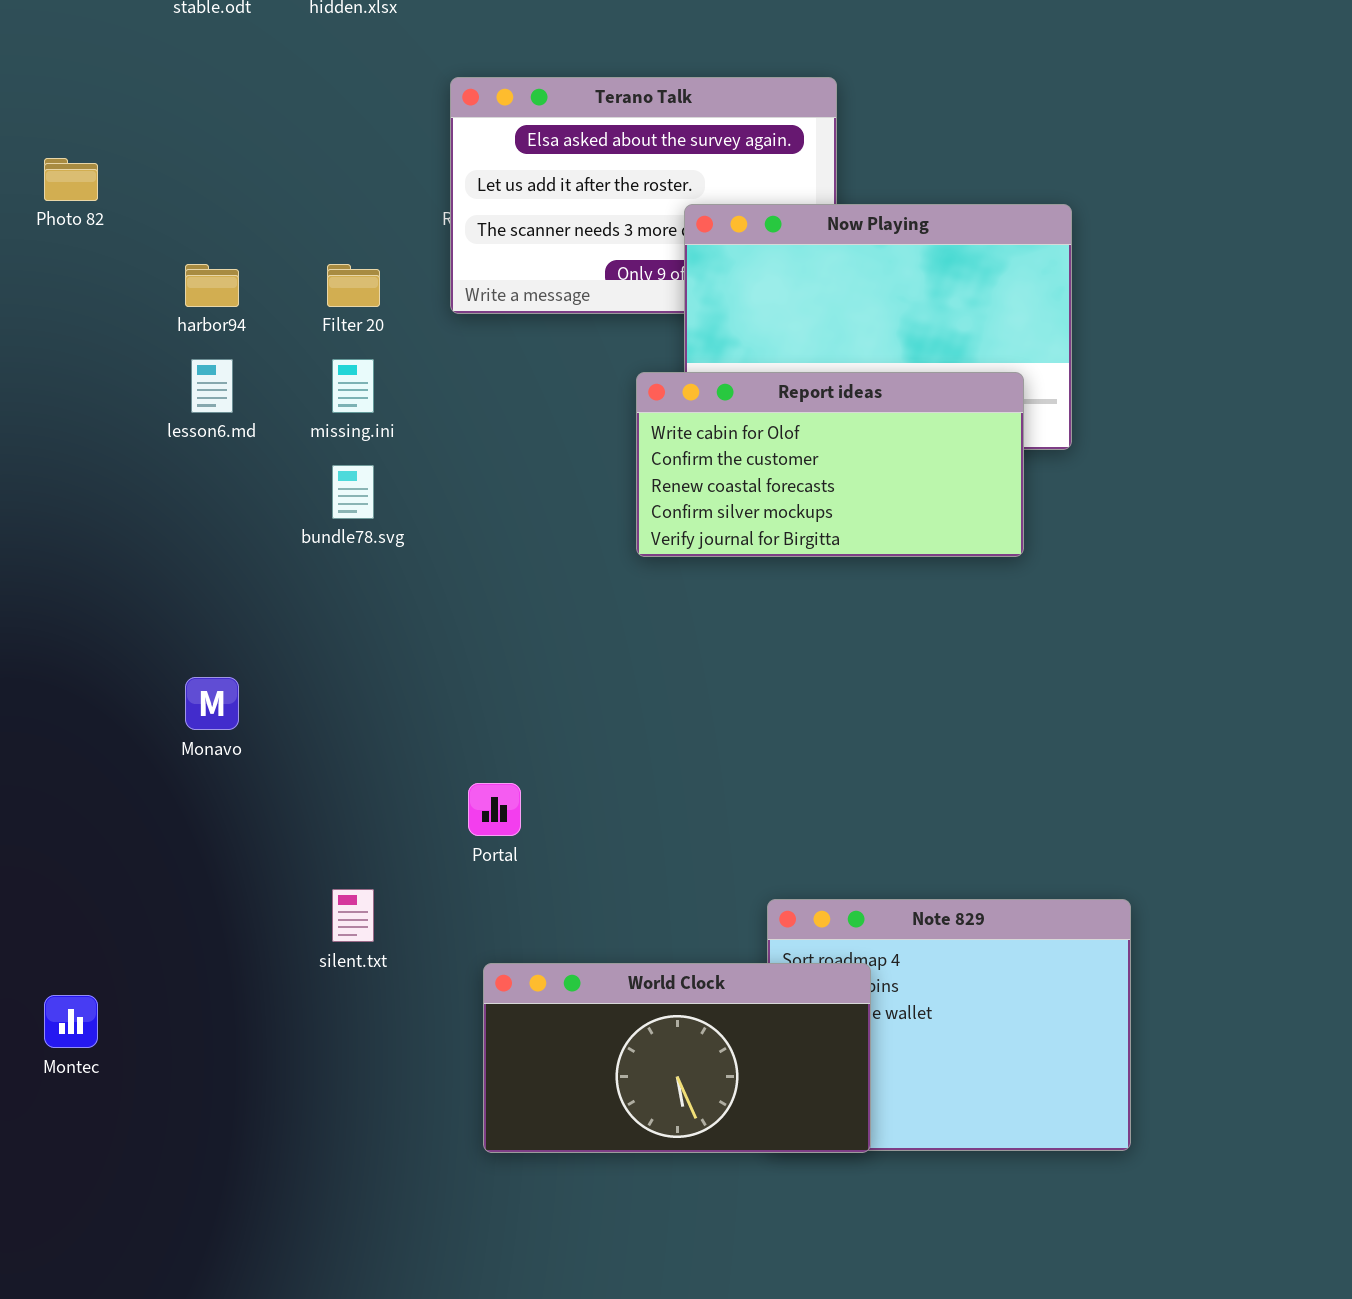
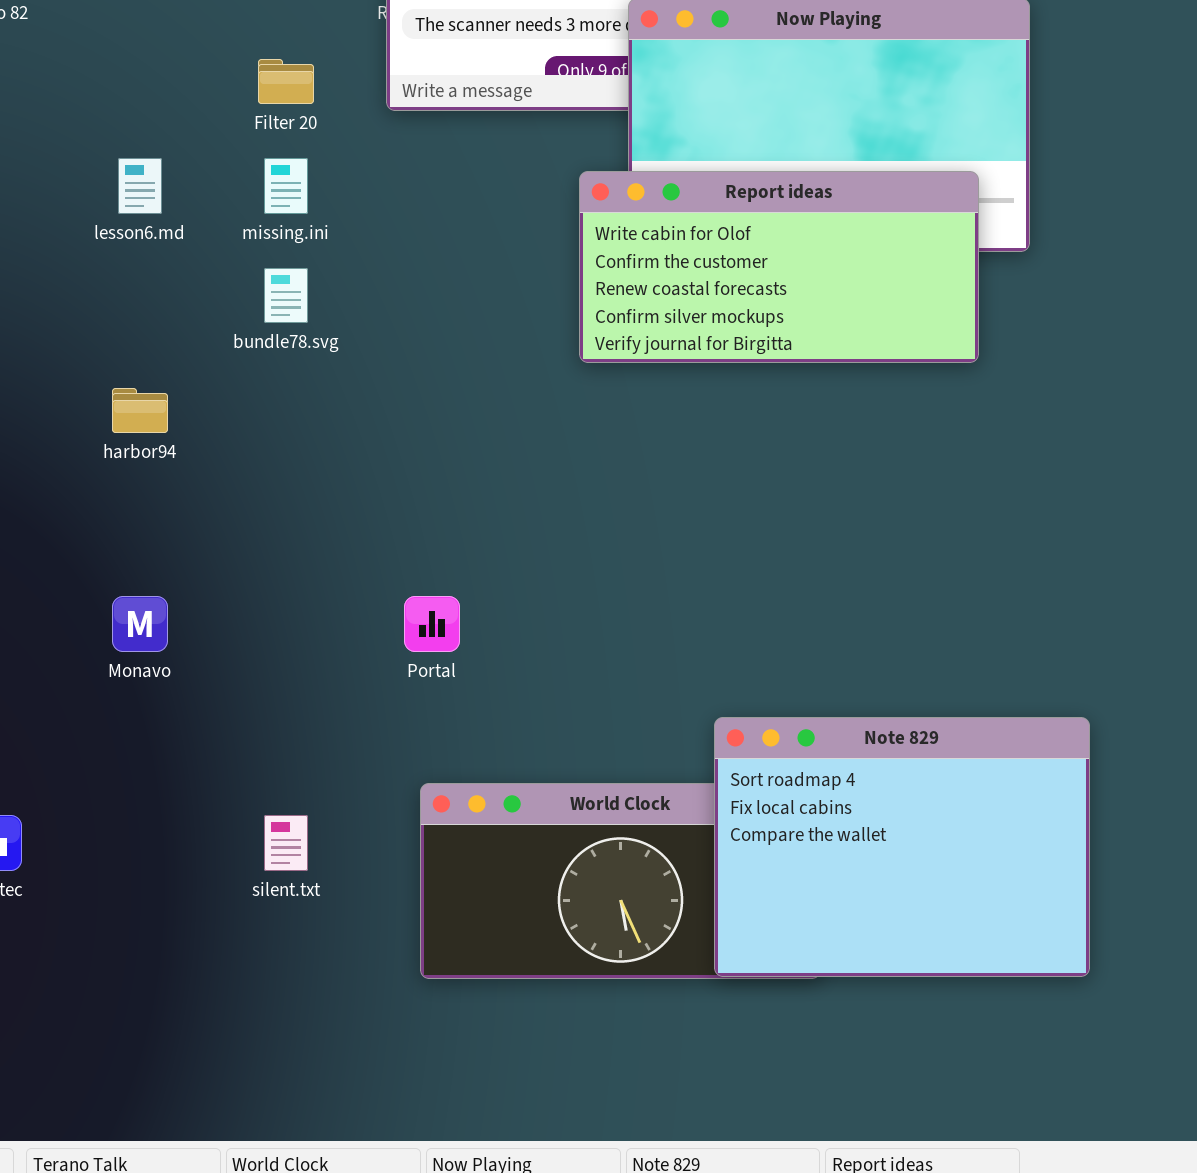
harbor94: [185,264,239,307] -> [112,388,168,433], moved
Monavo: [185,677,239,730] -> [112,596,168,652], moved
silent.txt: [332,889,374,942] -> [264,815,308,871], moved
Note 829: [767,899,1131,1151] -> [714,717,1090,977], raised

